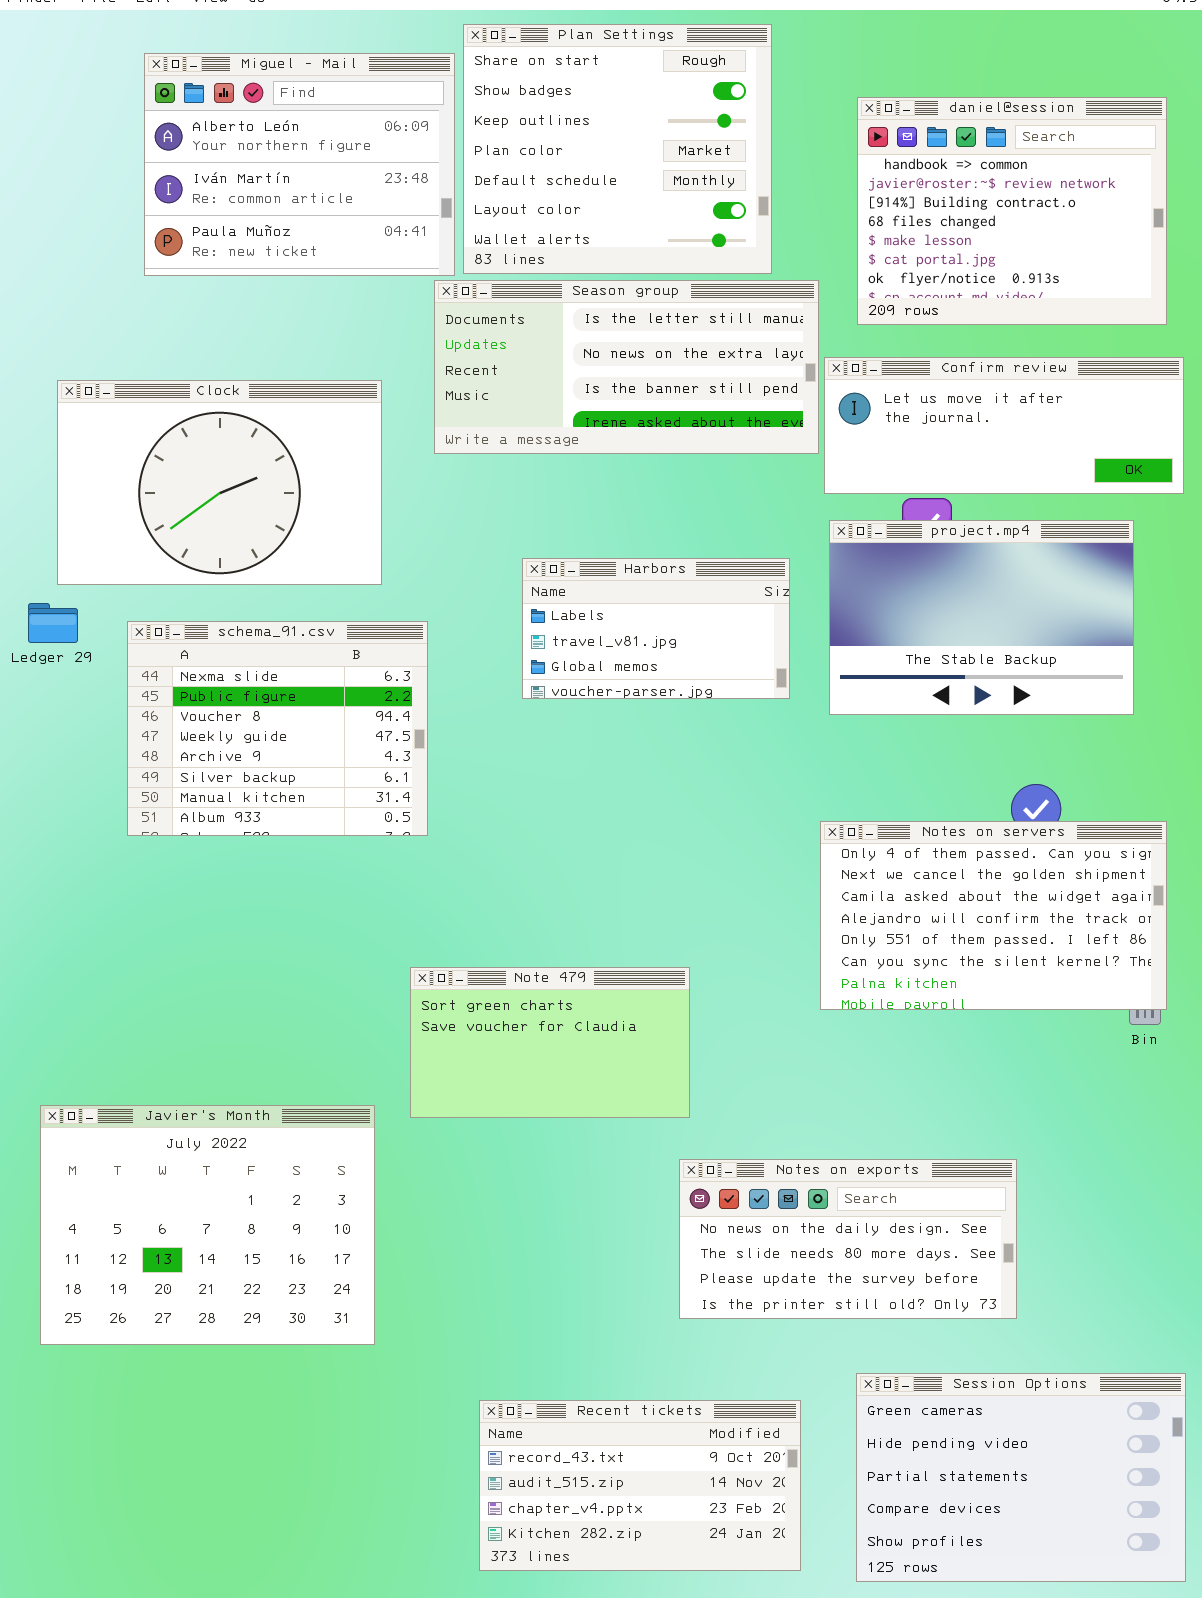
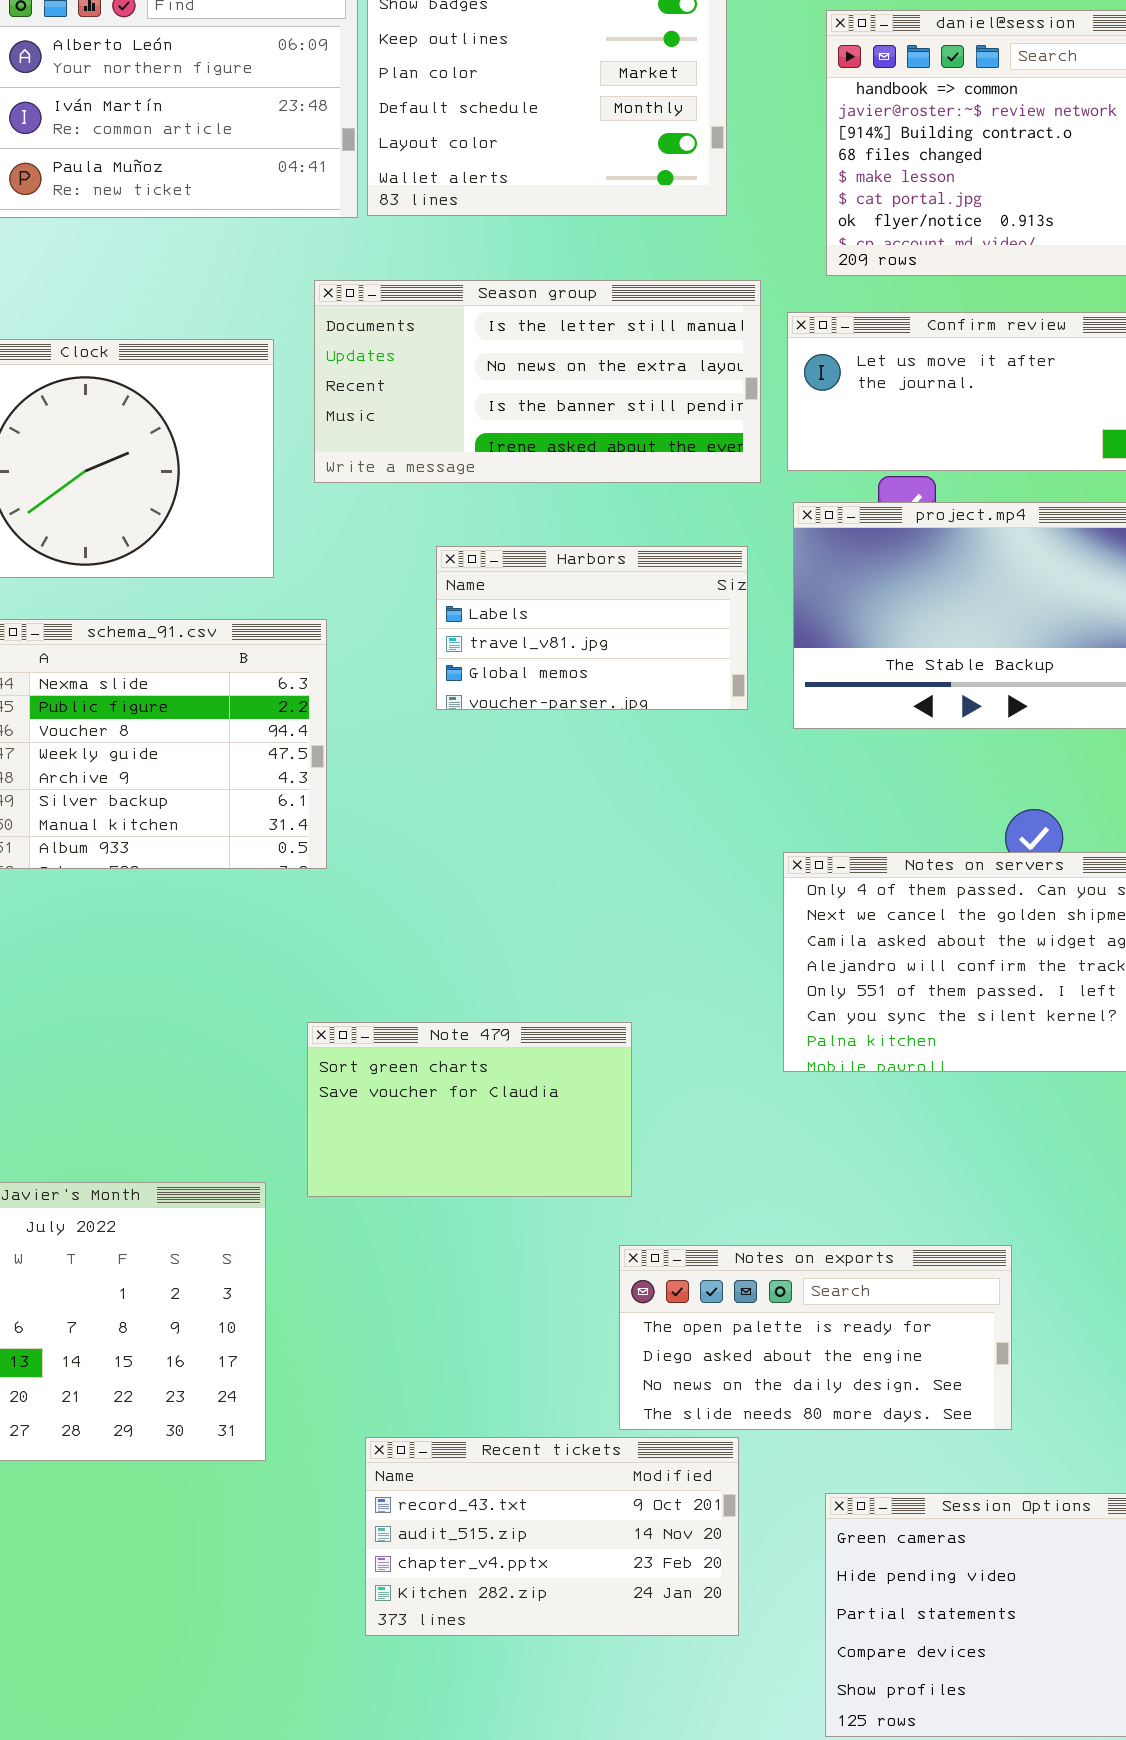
Season group: [434,280,819,454] -> [314,280,761,483], moved
Notes on exports: [679,1159,1017,1319] -> [619,1245,1012,1430], scrolled up 2 rows
Recent tickets: [479,1400,801,1571] -> [365,1437,739,1636], moved

